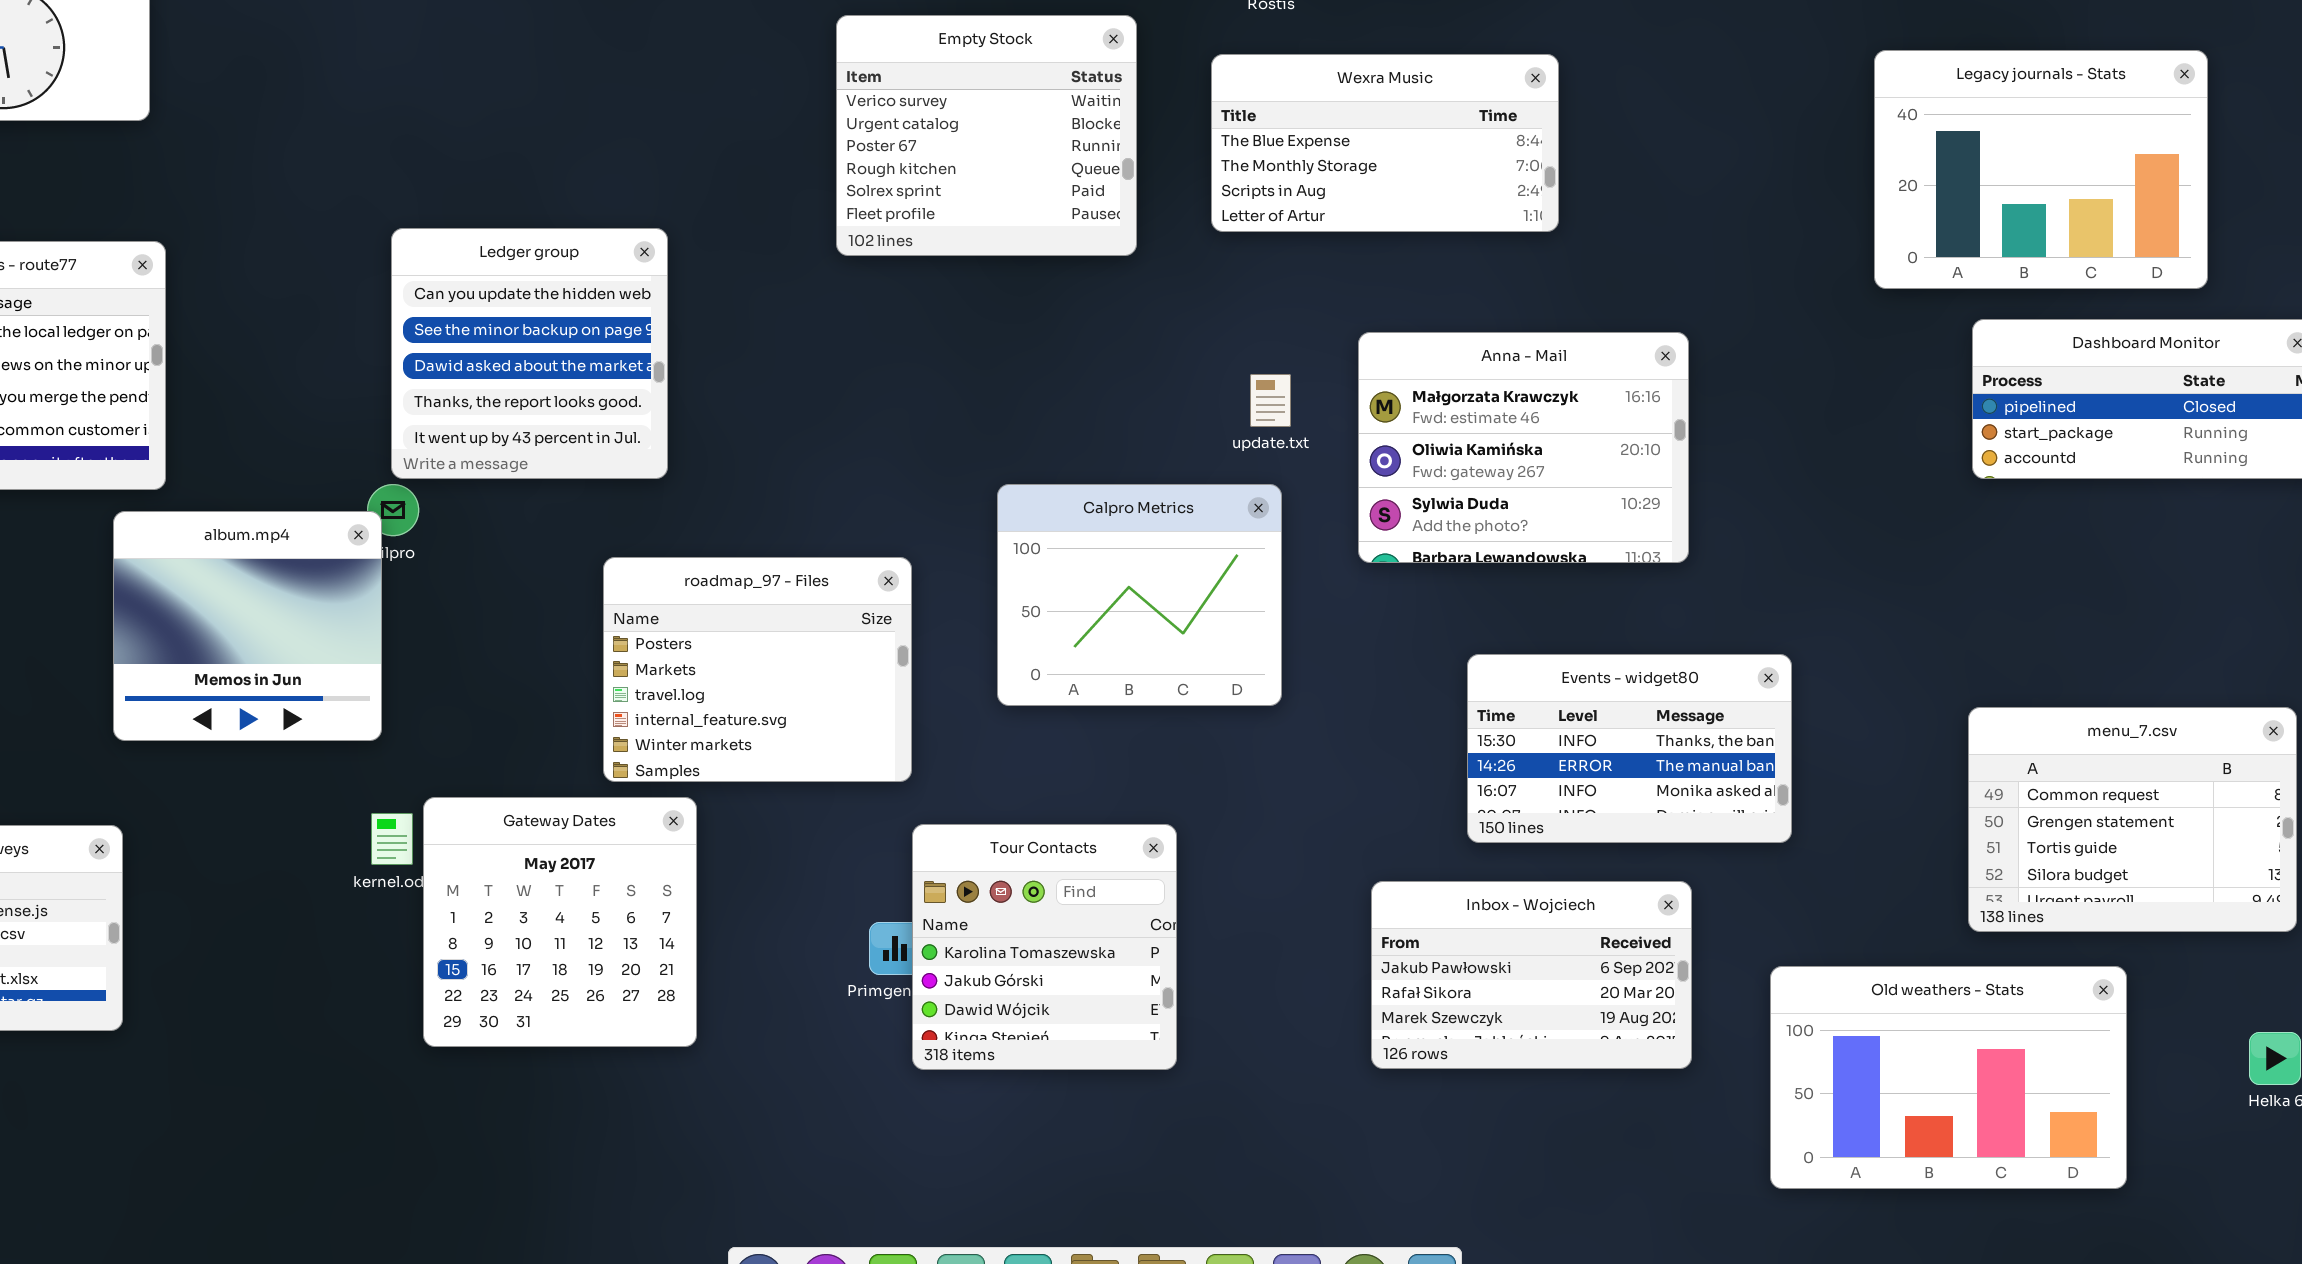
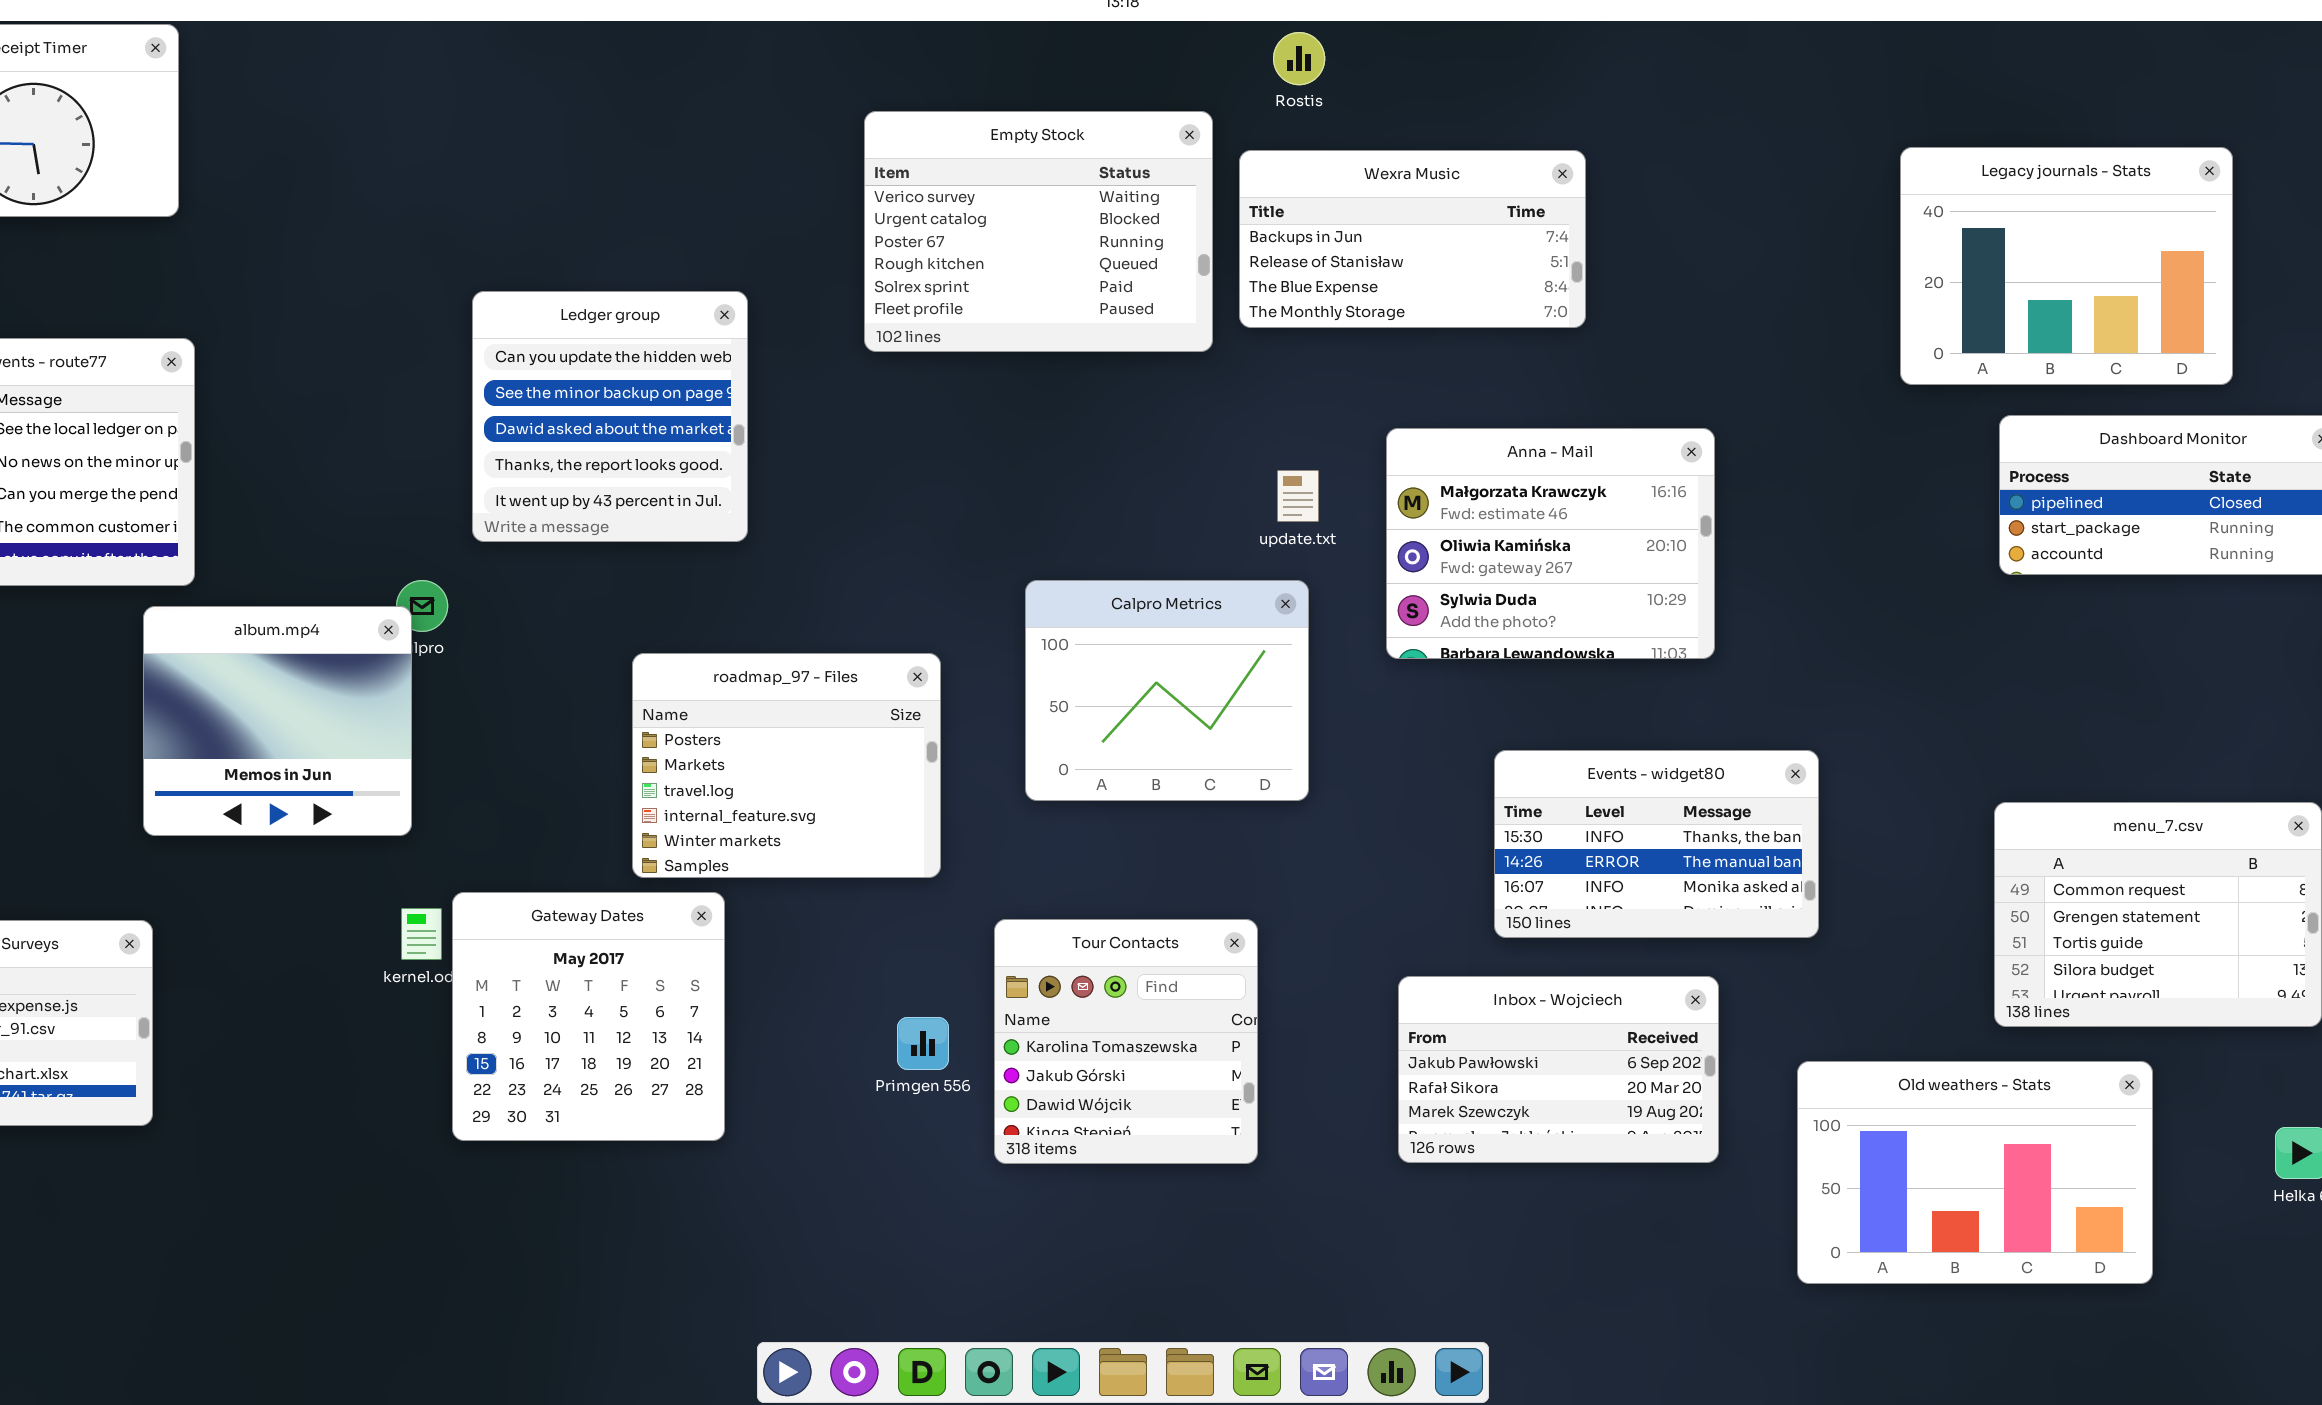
Empty Stock: [836,15,1137,256] -> [864,111,1213,352], resized
Wexra Music: [1211,54,1559,232] -> [1239,150,1586,328], scrolled up 2 rows
Ledger group: [391,228,668,479] -> [472,291,748,542], moved
Tour Contacts: [912,824,1177,1070] -> [994,919,1258,1164], moved

